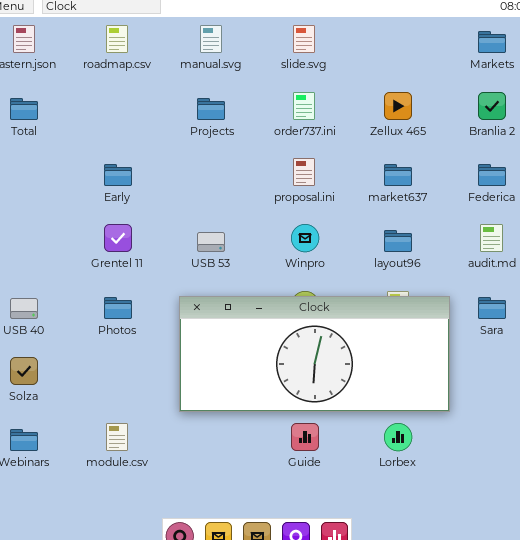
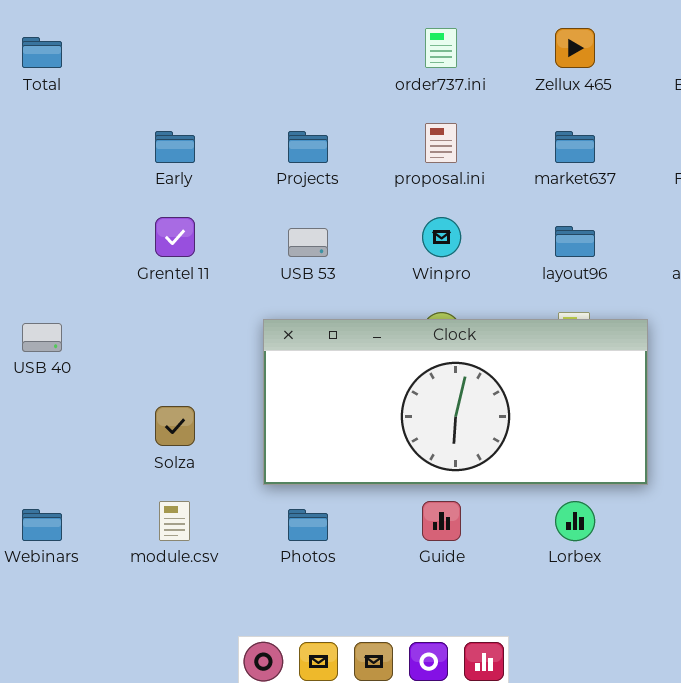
Projects: [197,98,225,120] -> [288,131,328,163], moved
Photos: [104,297,132,319] -> [288,509,328,541], moved
Solza: [10,357,38,385] -> [155,406,195,446], moved

